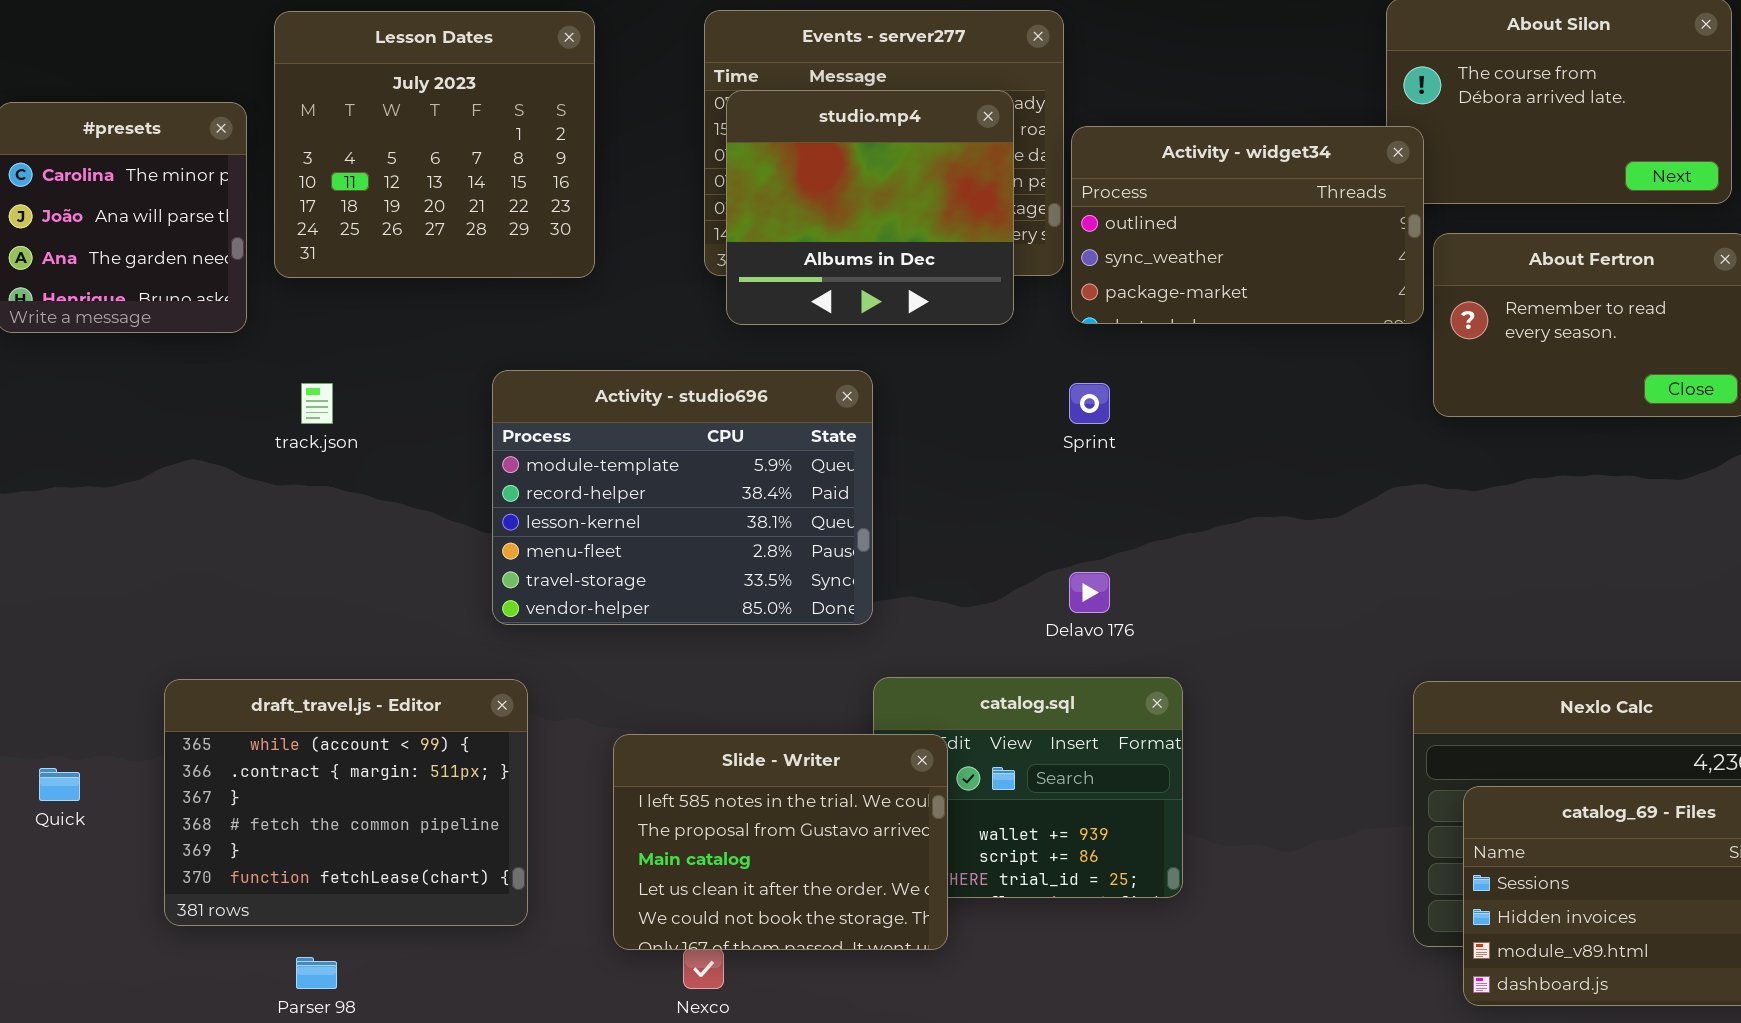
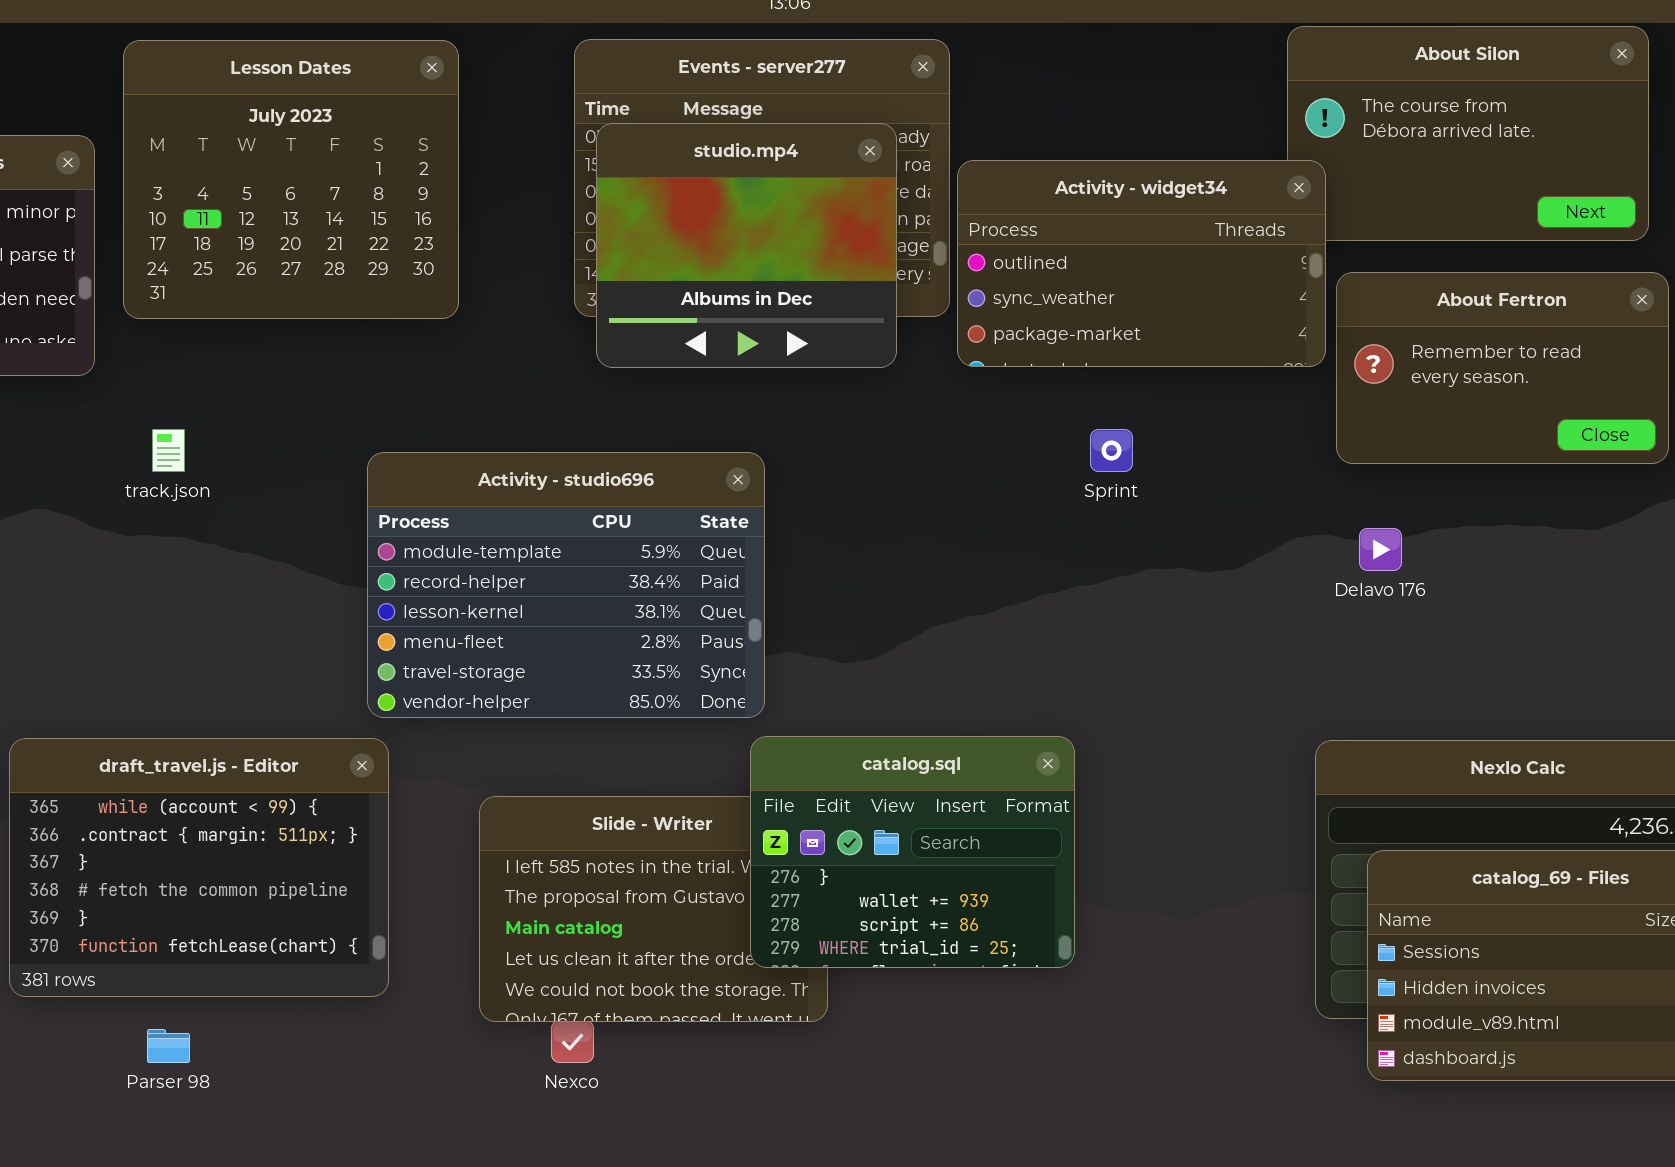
Activity - studio696: [492,370,873,625] -> [367,452,765,718], moved
Sprint: [1069,383,1110,424] -> [1090,429,1133,472], moved
Delavo 176: [1069,572,1110,613] -> [1359,528,1402,571], moved
catalog.sql: [873,677,1183,898] -> [750,736,1075,968], raised

